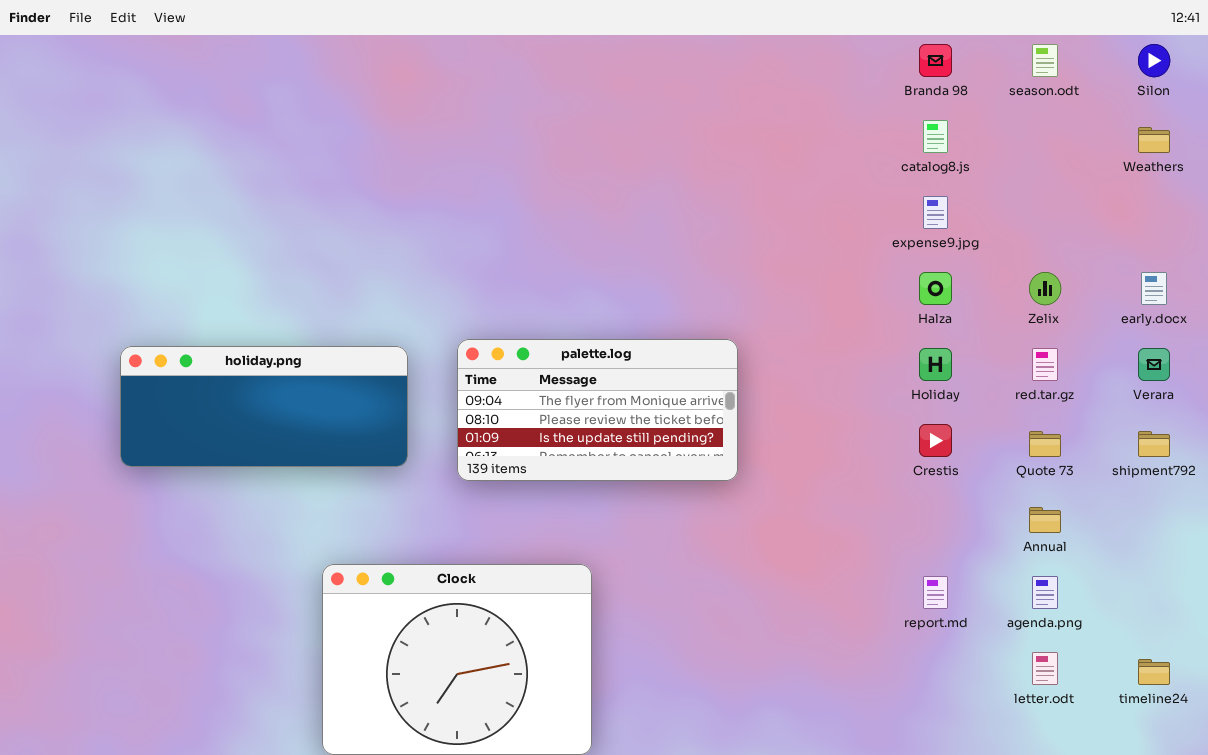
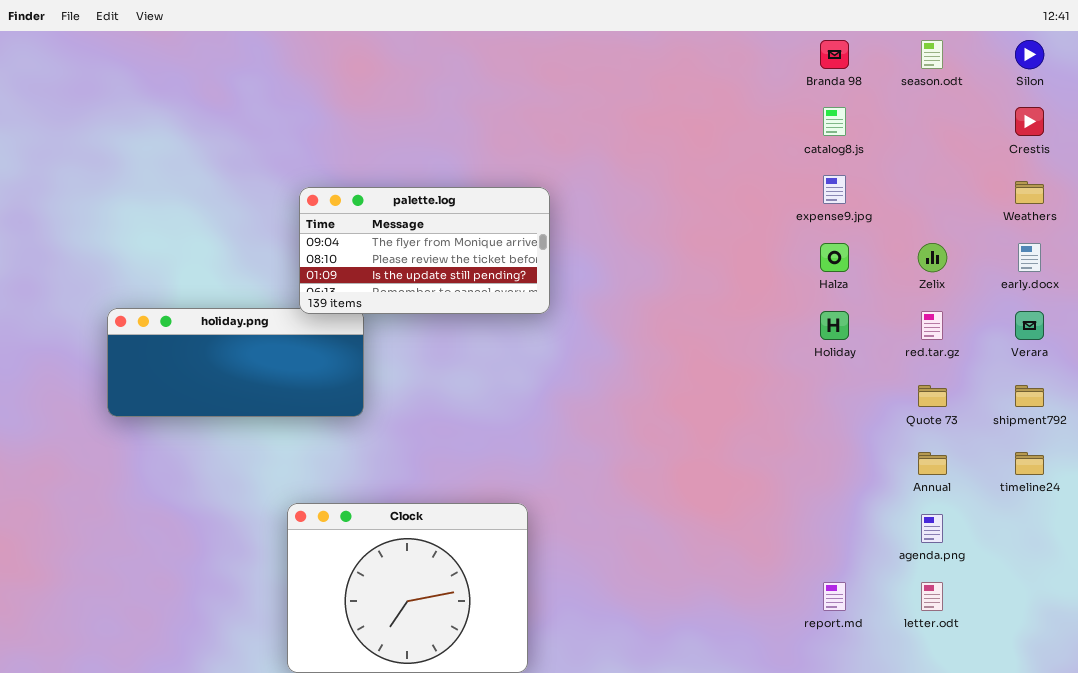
Weathers: [1138,127,1170,153] -> [1015,181,1044,204], moved
palette.log: [457,339,738,481] -> [299,187,550,314], moved
Crestis: [919,424,952,457] -> [1015,107,1044,136], moved
report.md: [923,576,948,609] -> [823,582,846,611], moved
timeline24: [1138,659,1170,685] -> [1015,452,1044,475], moved

